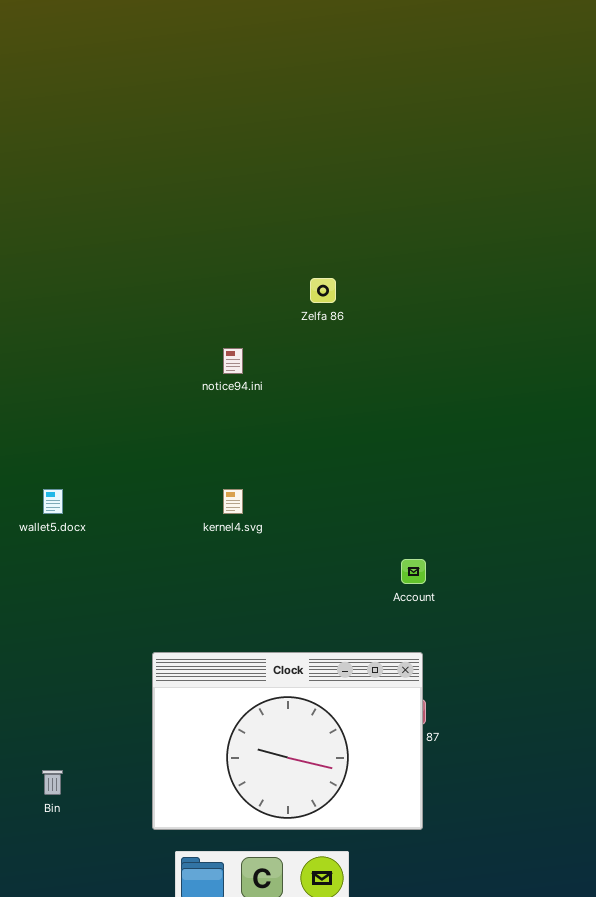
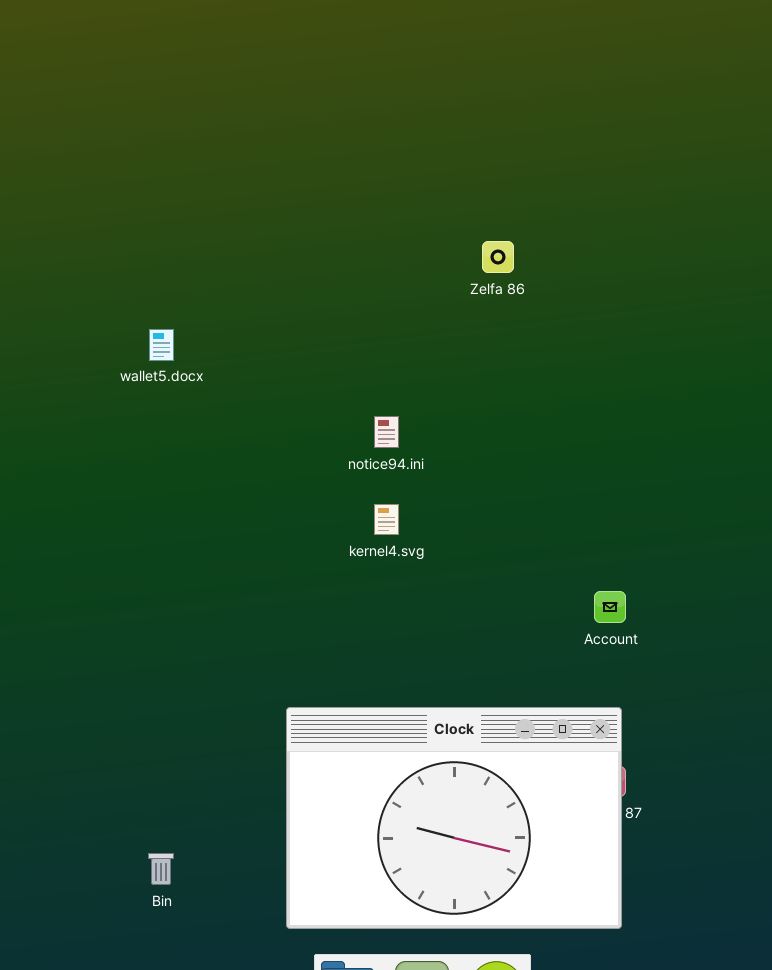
notice94.ini: [223,348,243,374] -> [374,416,399,448], moved
wallet5.docx: [43,489,63,514] -> [149,329,174,361], moved

